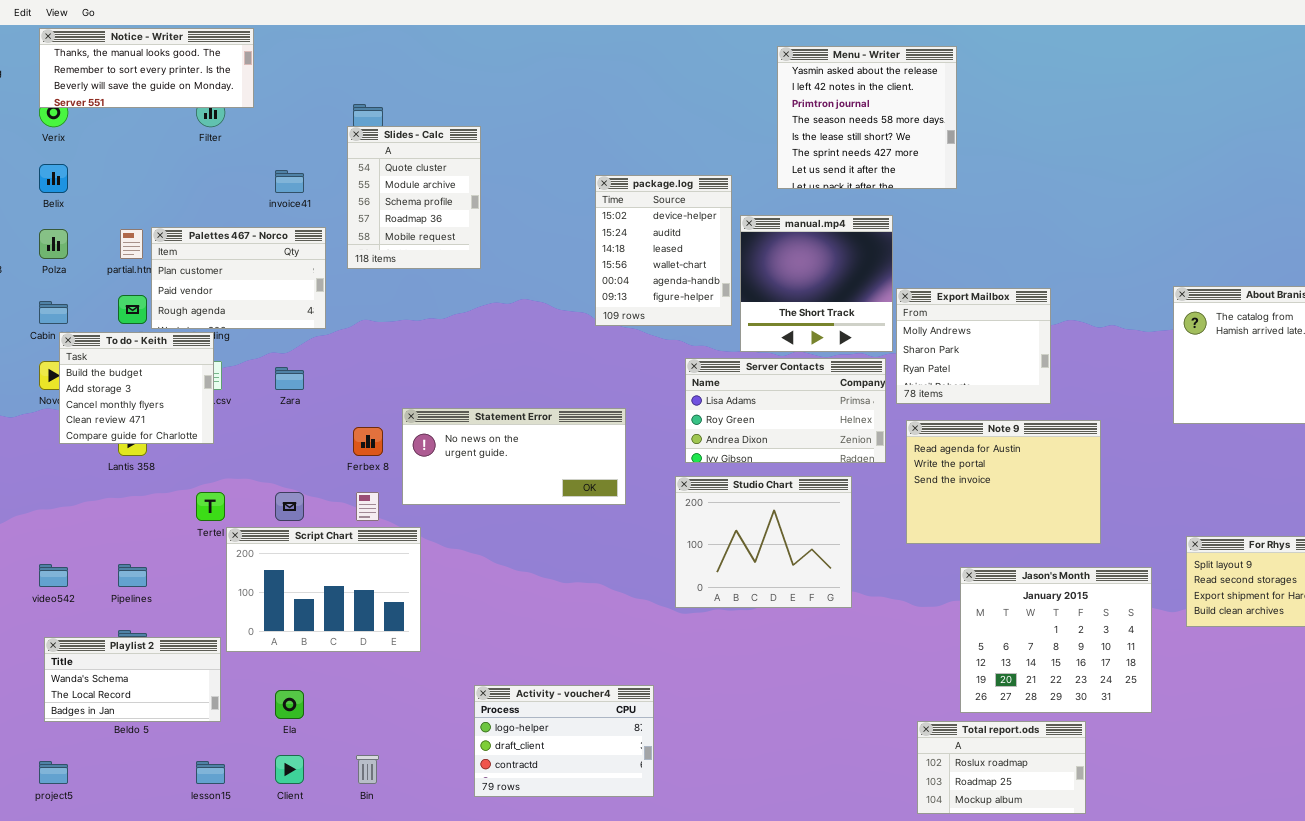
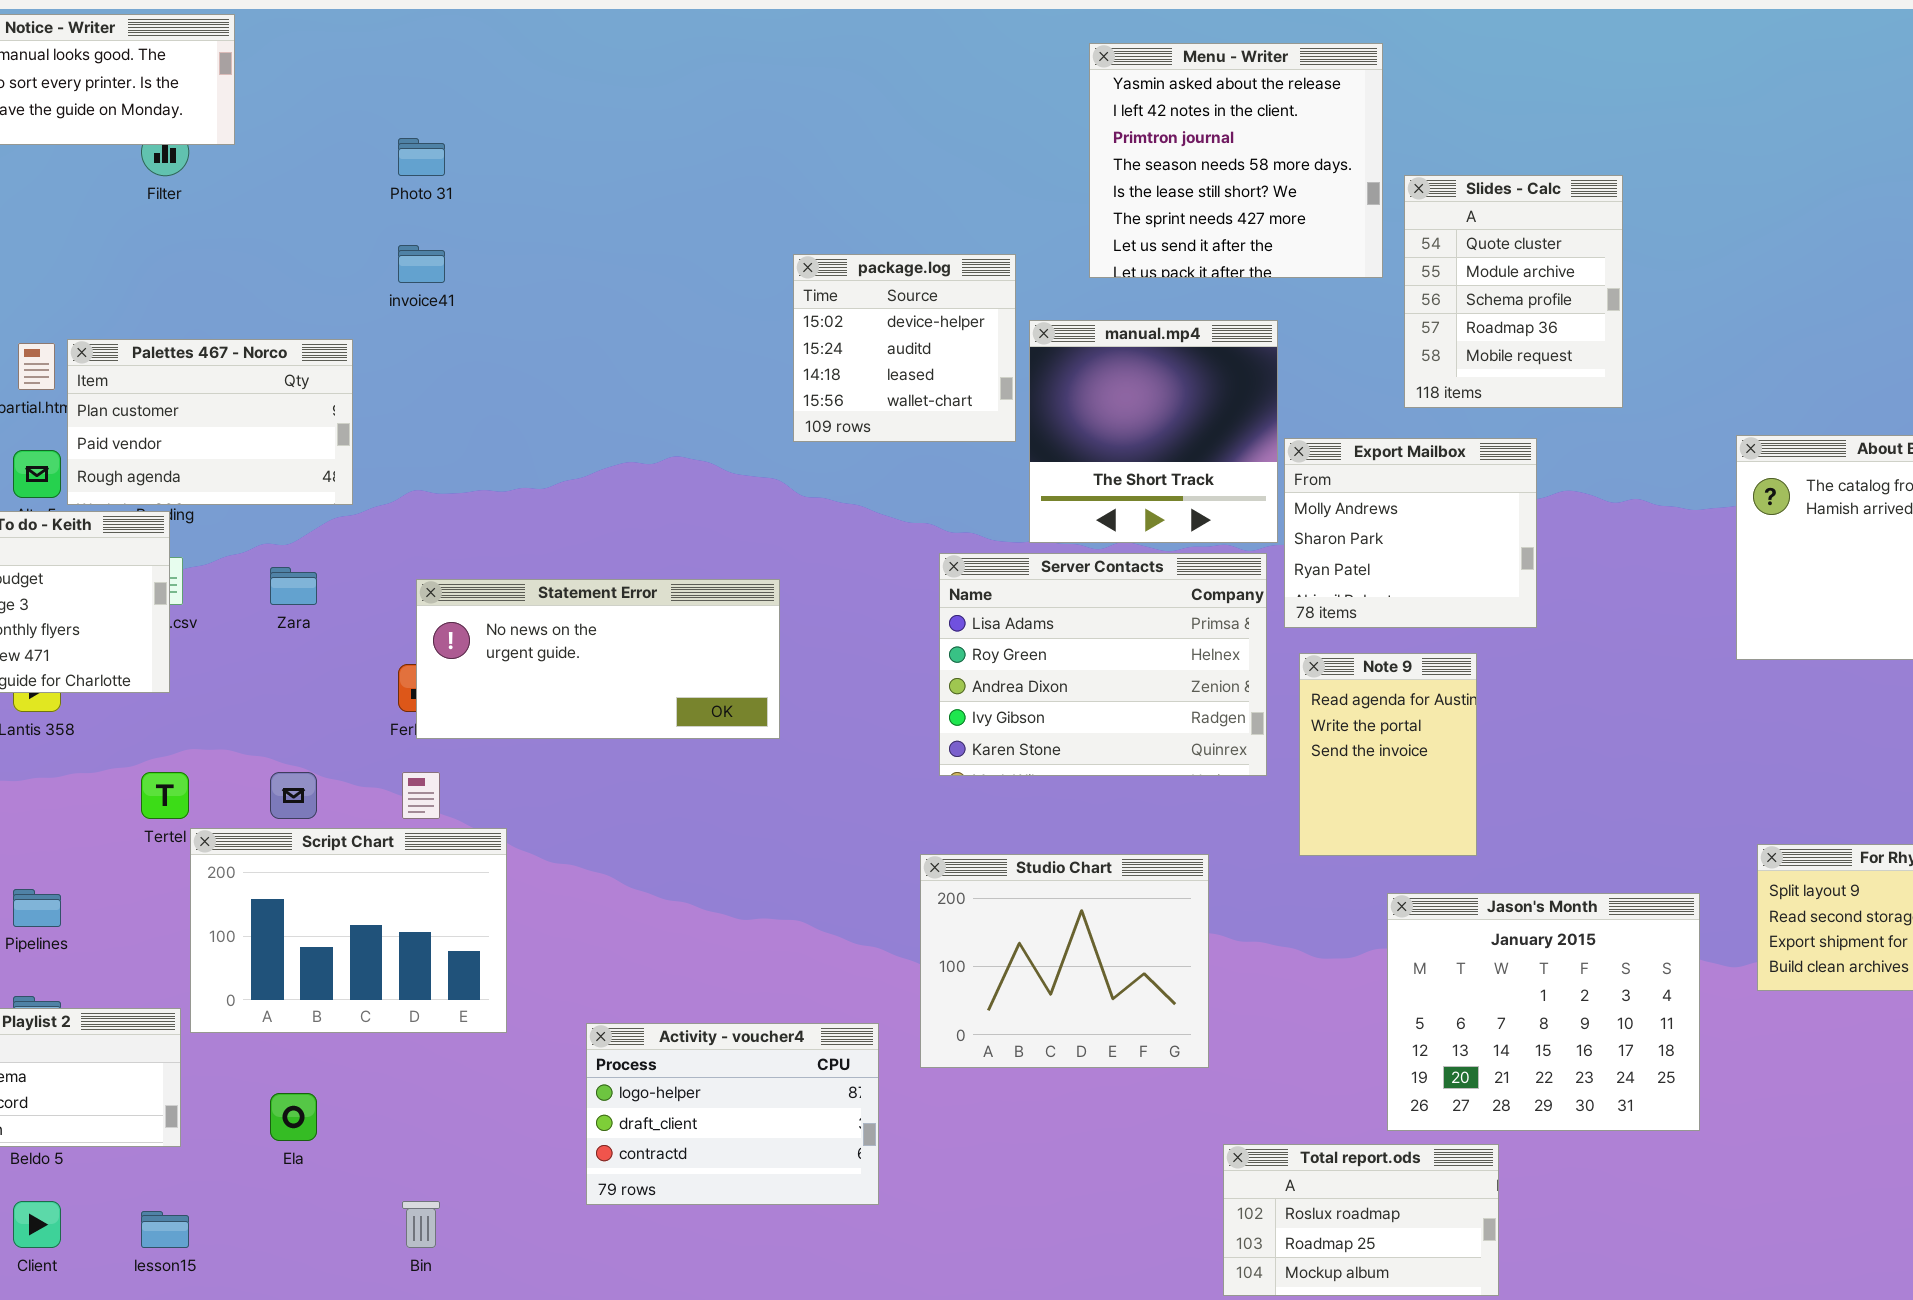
Slides - Calc: [347,126,481,269] -> [1404,175,1623,408], moved
invoice41: [275,170,304,193] -> [398,245,445,283], moved
package.log: [595,175,732,326] -> [793,254,1016,442], resized
Server Contacts: [685,358,886,463] -> [939,553,1267,776], resized
Statement Error: [402,408,626,505] -> [416,579,780,739], moved
Note 9: [906,420,1101,544] -> [1299,653,1477,856], resized
Studio Chart: [675,476,852,608] -> [920,854,1209,1068], moved
Activity - voucher4: [474,685,654,797] -> [586,1023,879,1205], moved
Total report.ods: [917,721,1086,814] -> [1223,1144,1499,1296], moved
Client: [275,755,304,784] -> [13,1201,61,1248], moved

